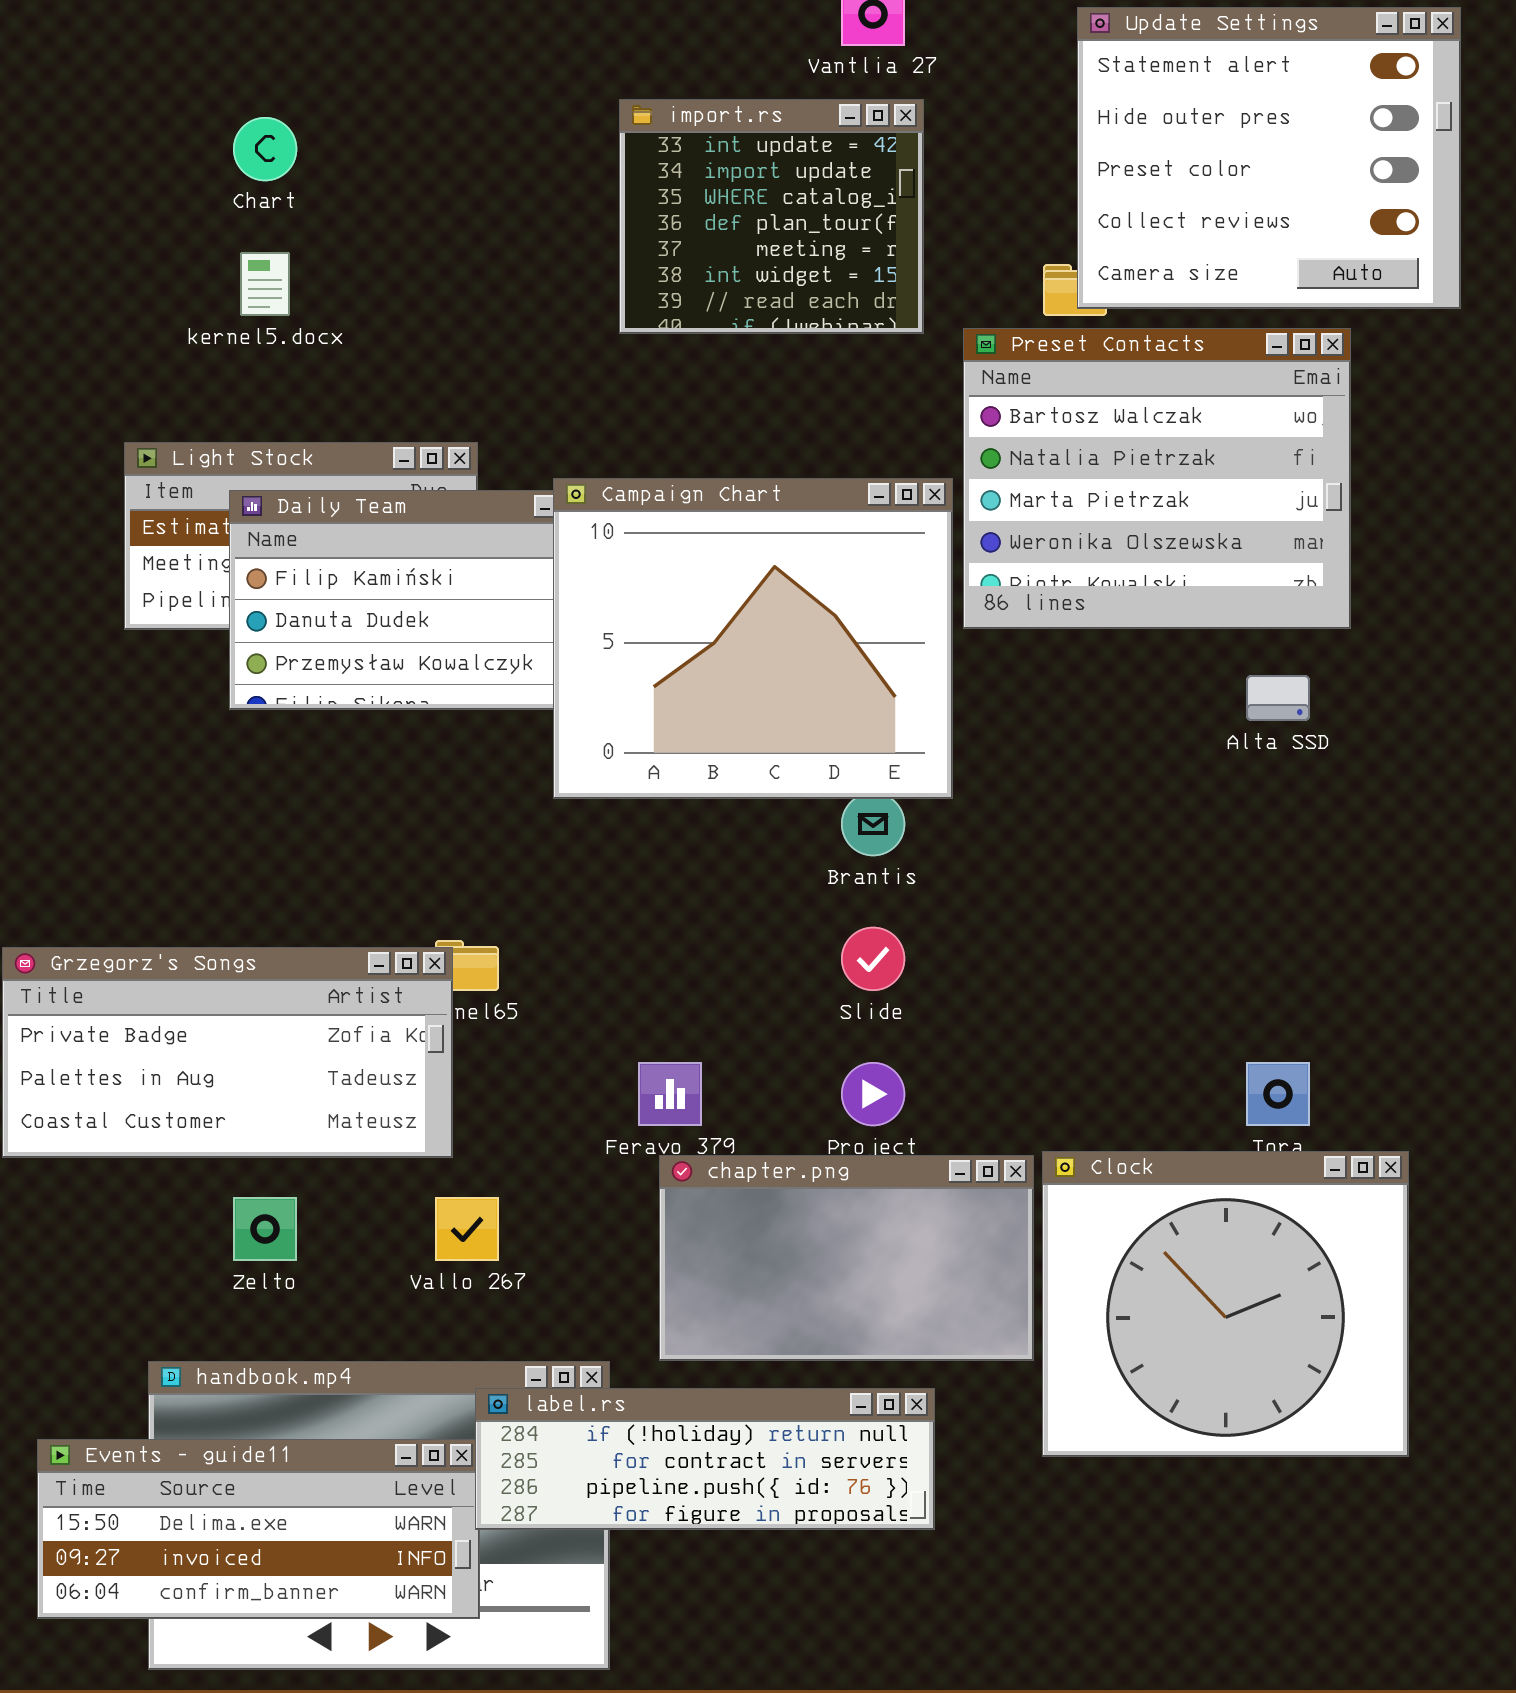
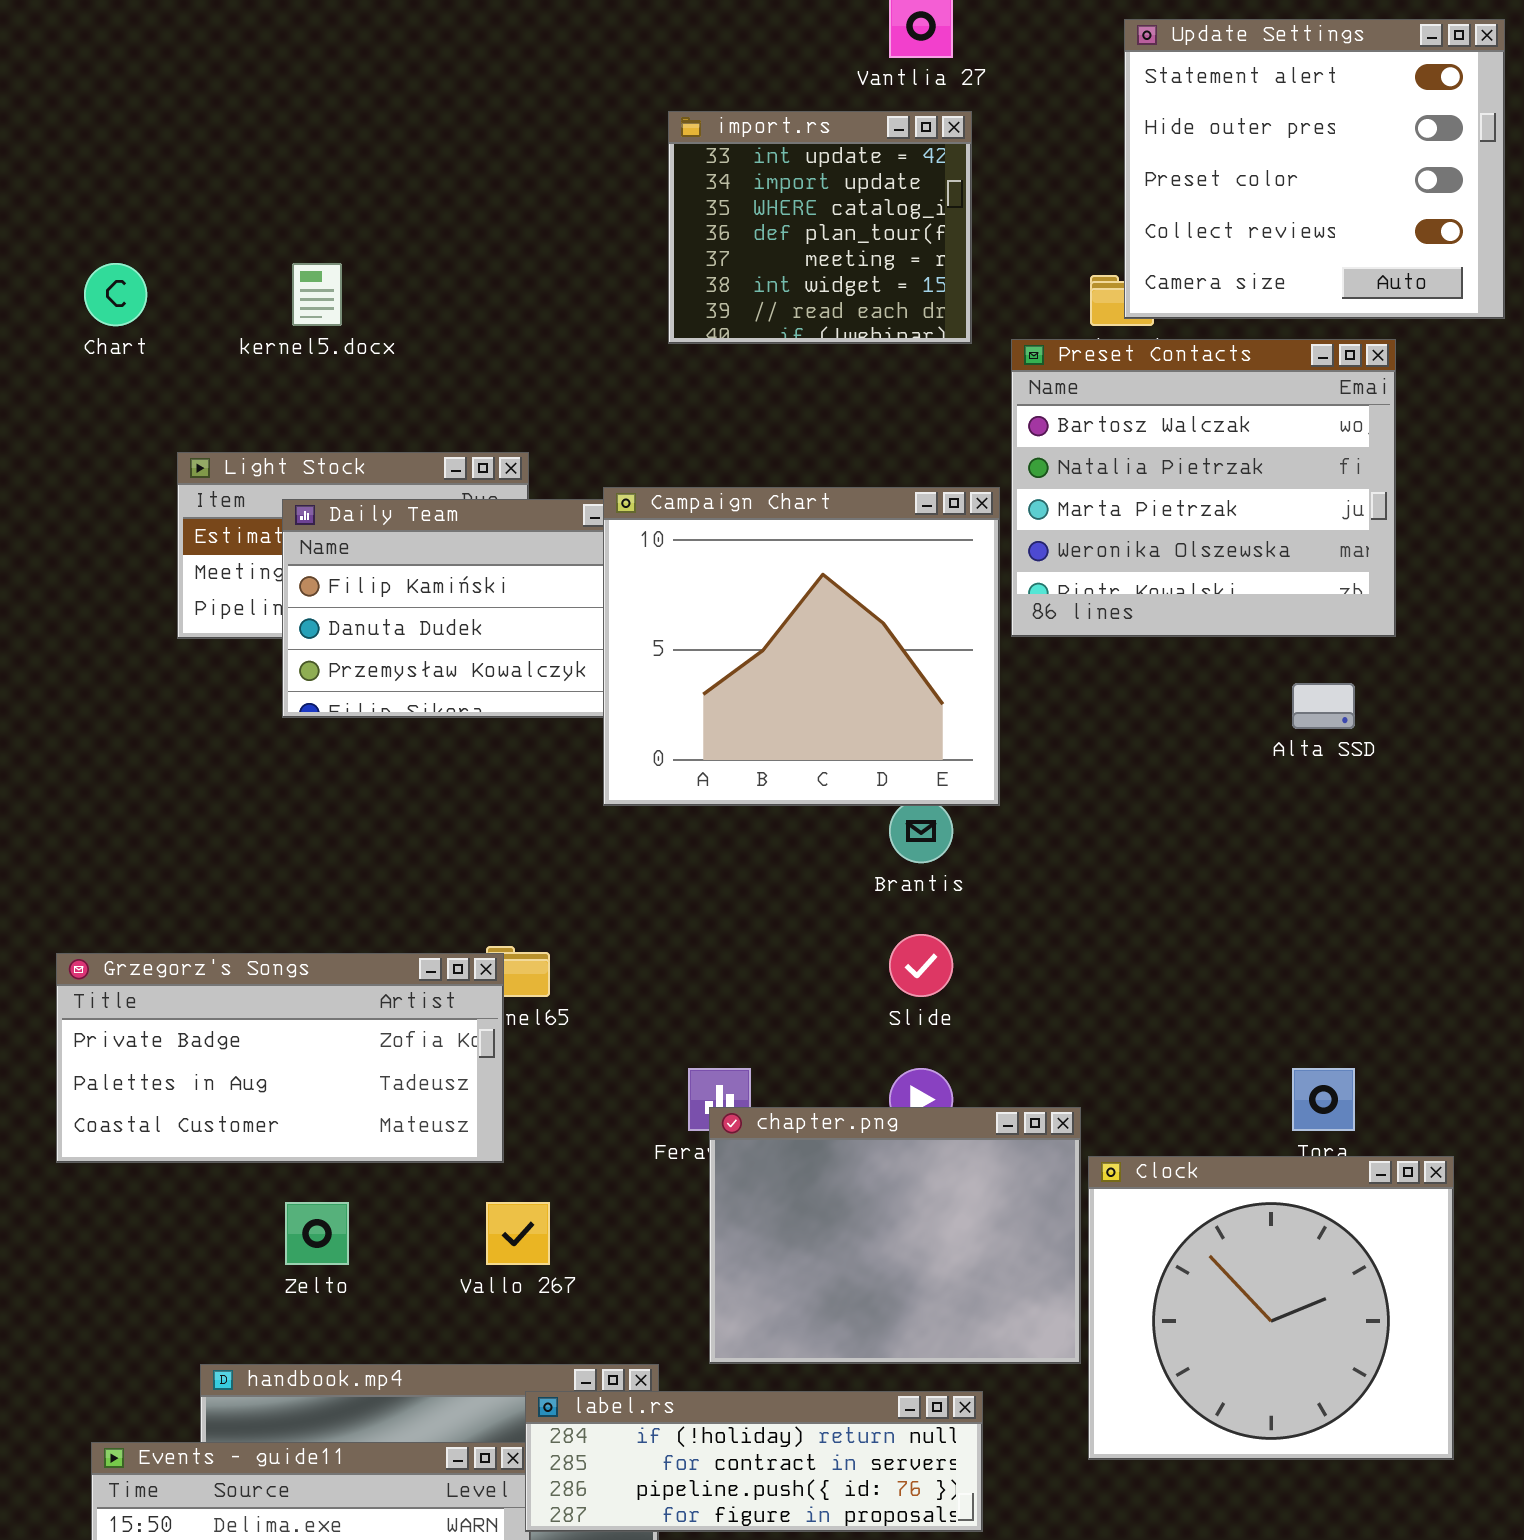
Chart: [233,117,297,181] -> [84,263,147,326], moved
chapter.png: [659,1155,1034,1361] -> [709,1107,1081,1364], resized

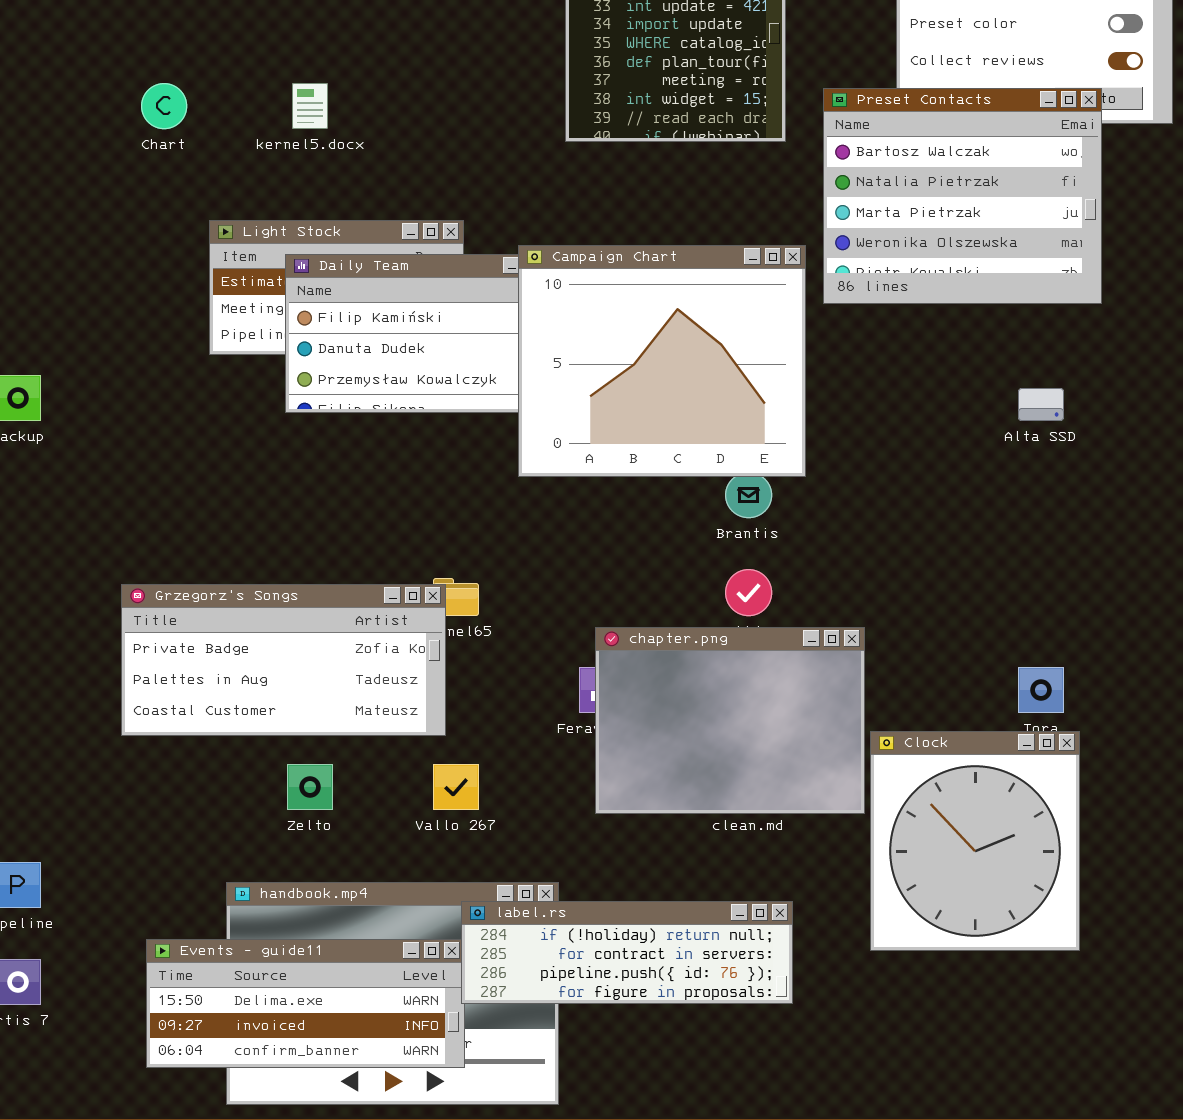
Preset Contacts: [1011,339,1396,637] -> [823,88,1102,304], moved
chapter.png: [709,1107,1081,1364] -> [595,627,865,814], moved
Clock: [1088,1156,1454,1460] -> [870,731,1080,951], resized

